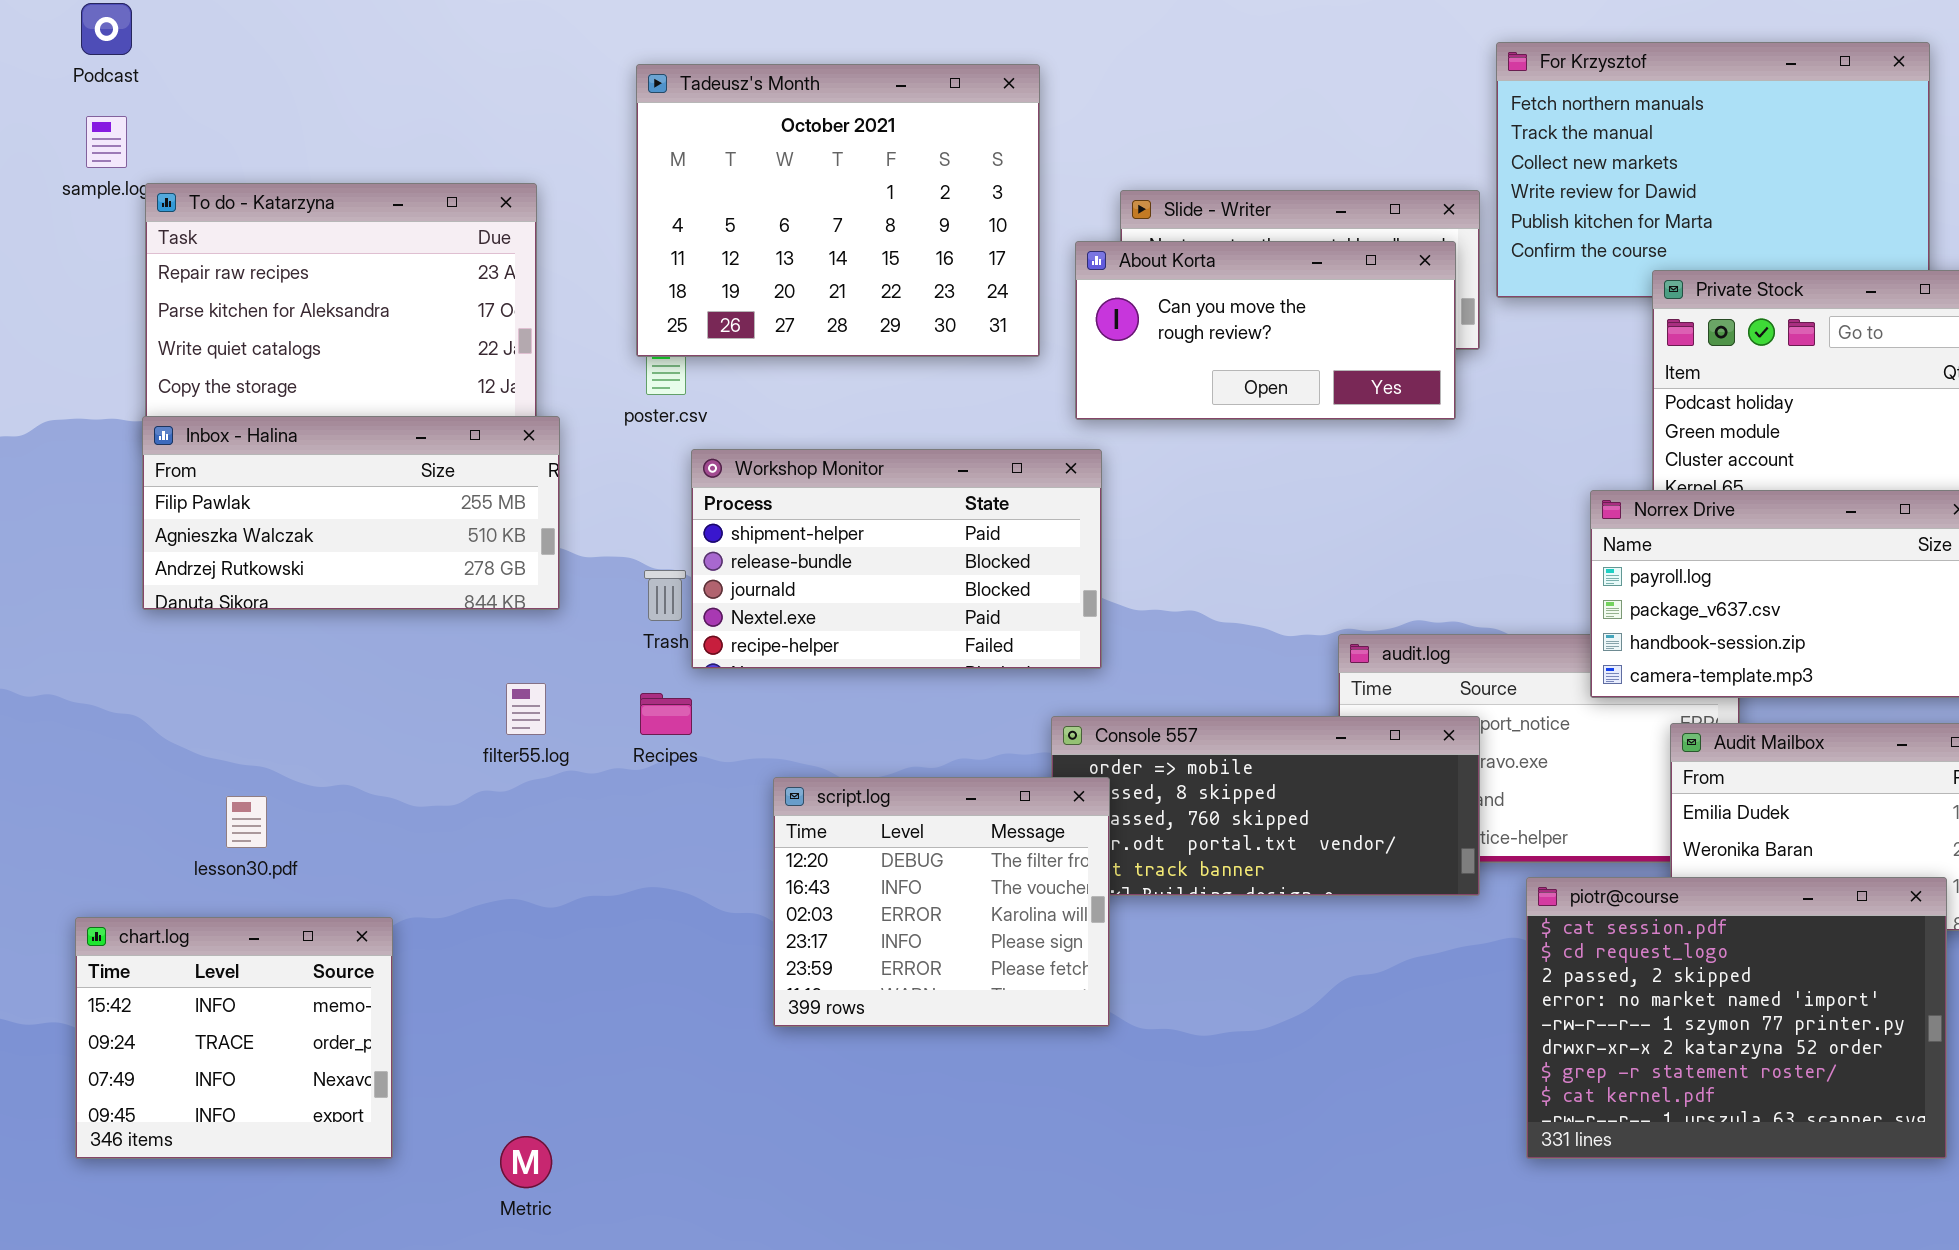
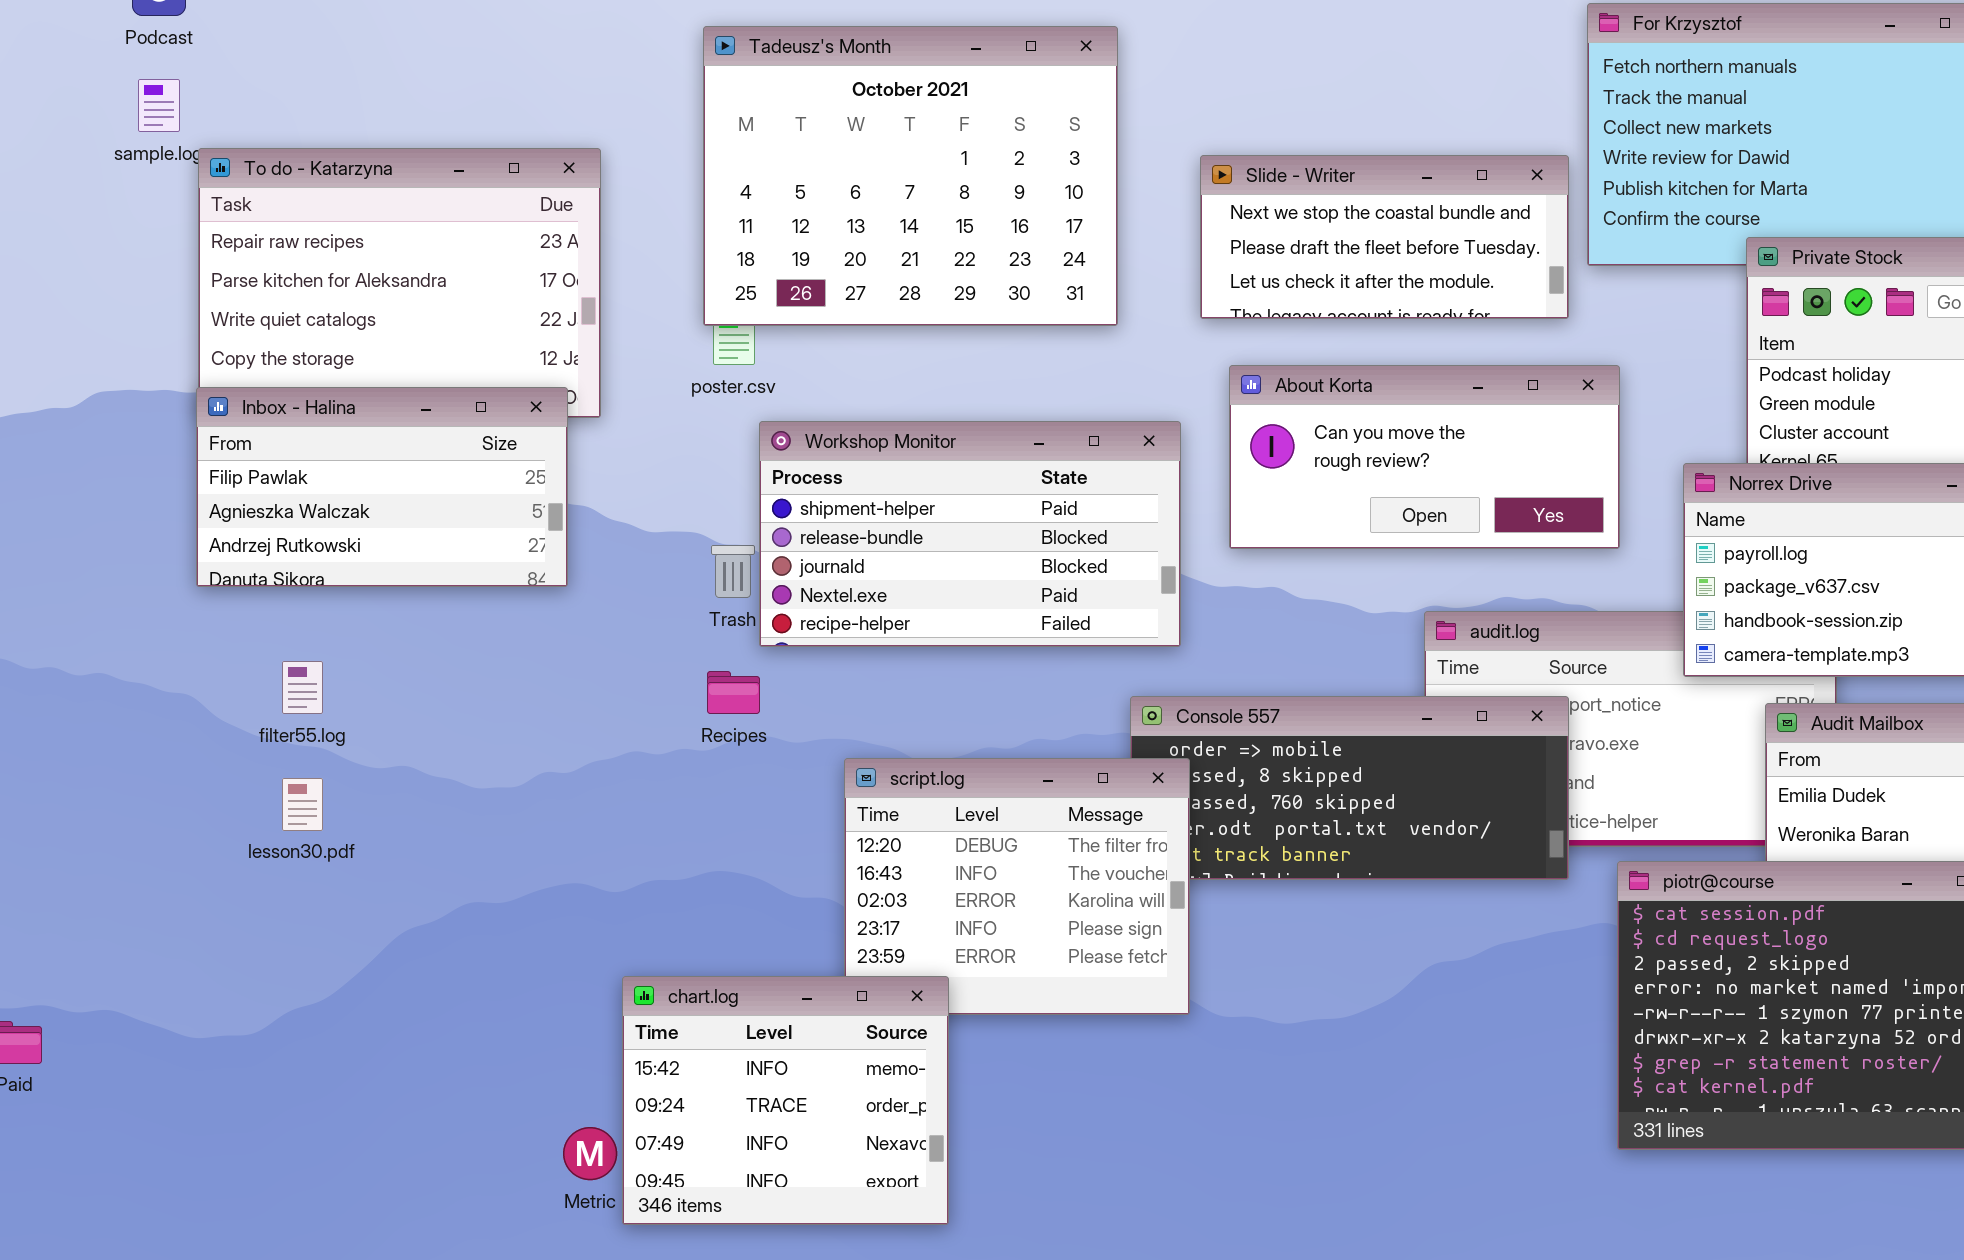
About Korta: [1075,241,1456,420] -> [1229,365,1620,549], moved
Inbox - Halina: [142,416,560,610] -> [196,387,568,587], resized
filter55.log: [506,683,546,735] -> [282,661,323,714], moved
chart.log: [75,917,393,1159] -> [622,976,949,1225], moved

